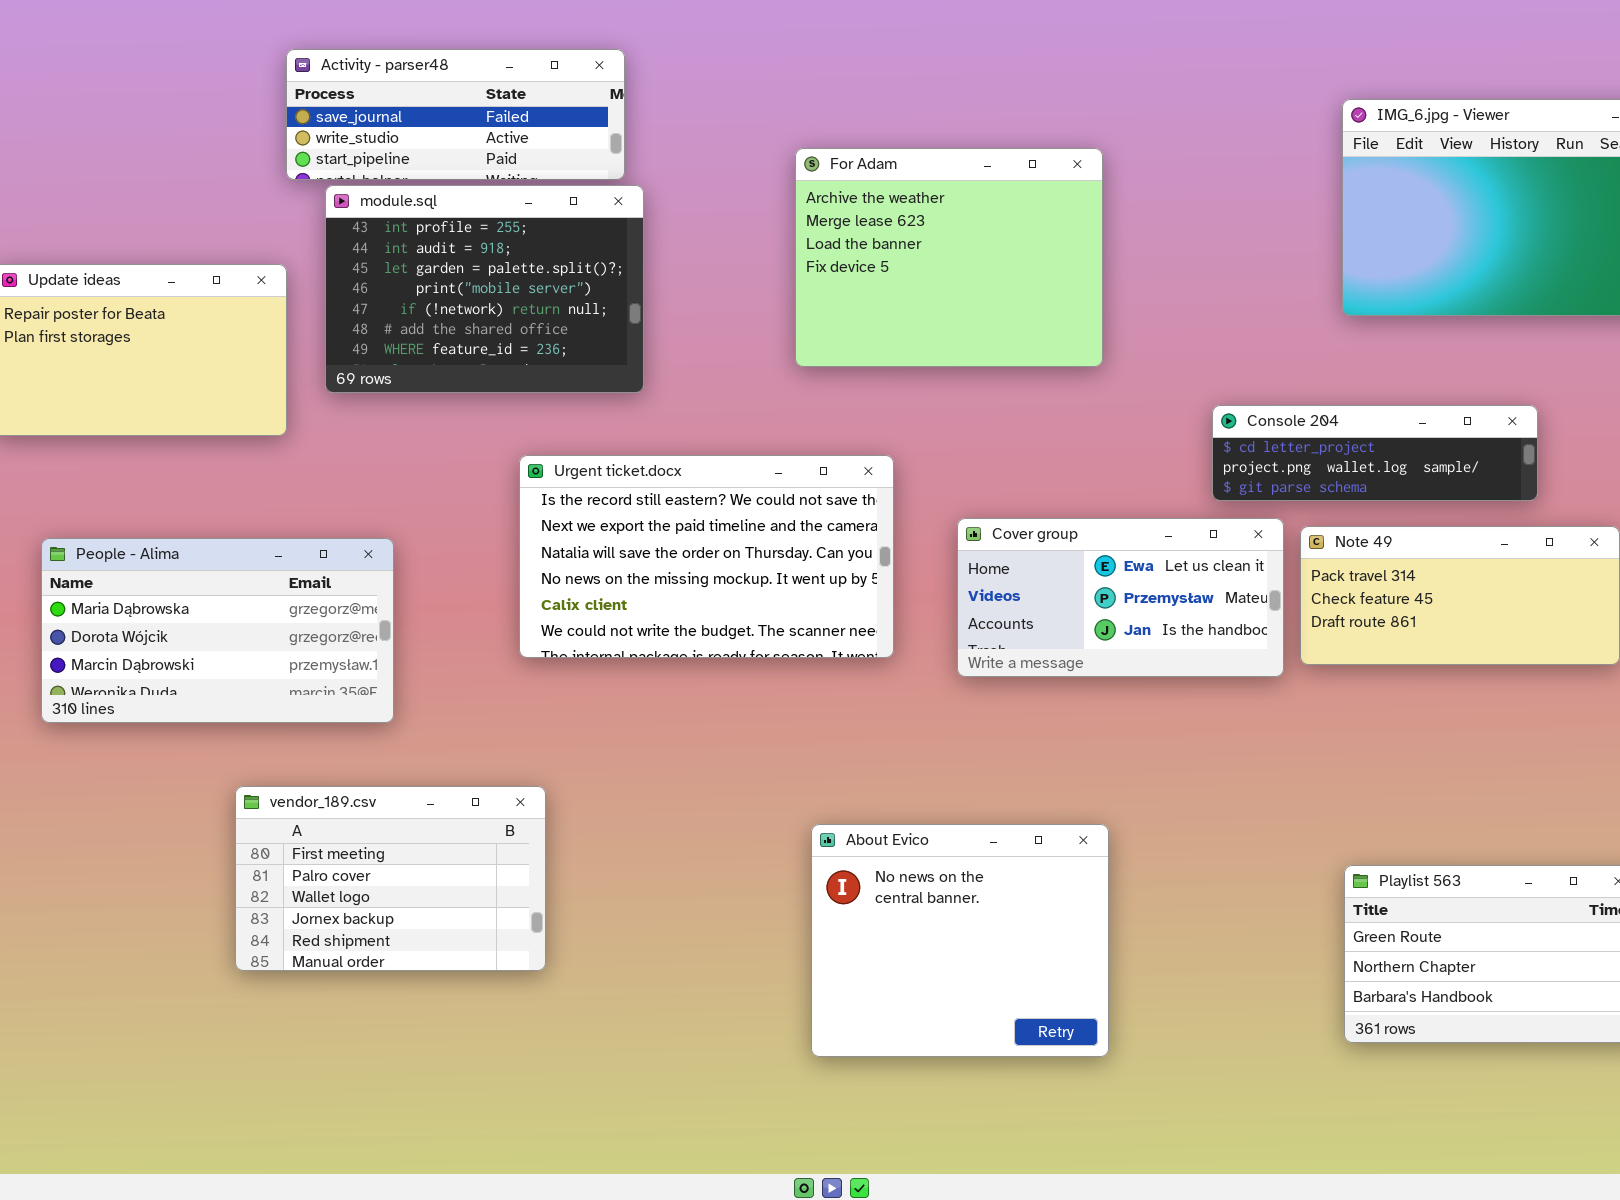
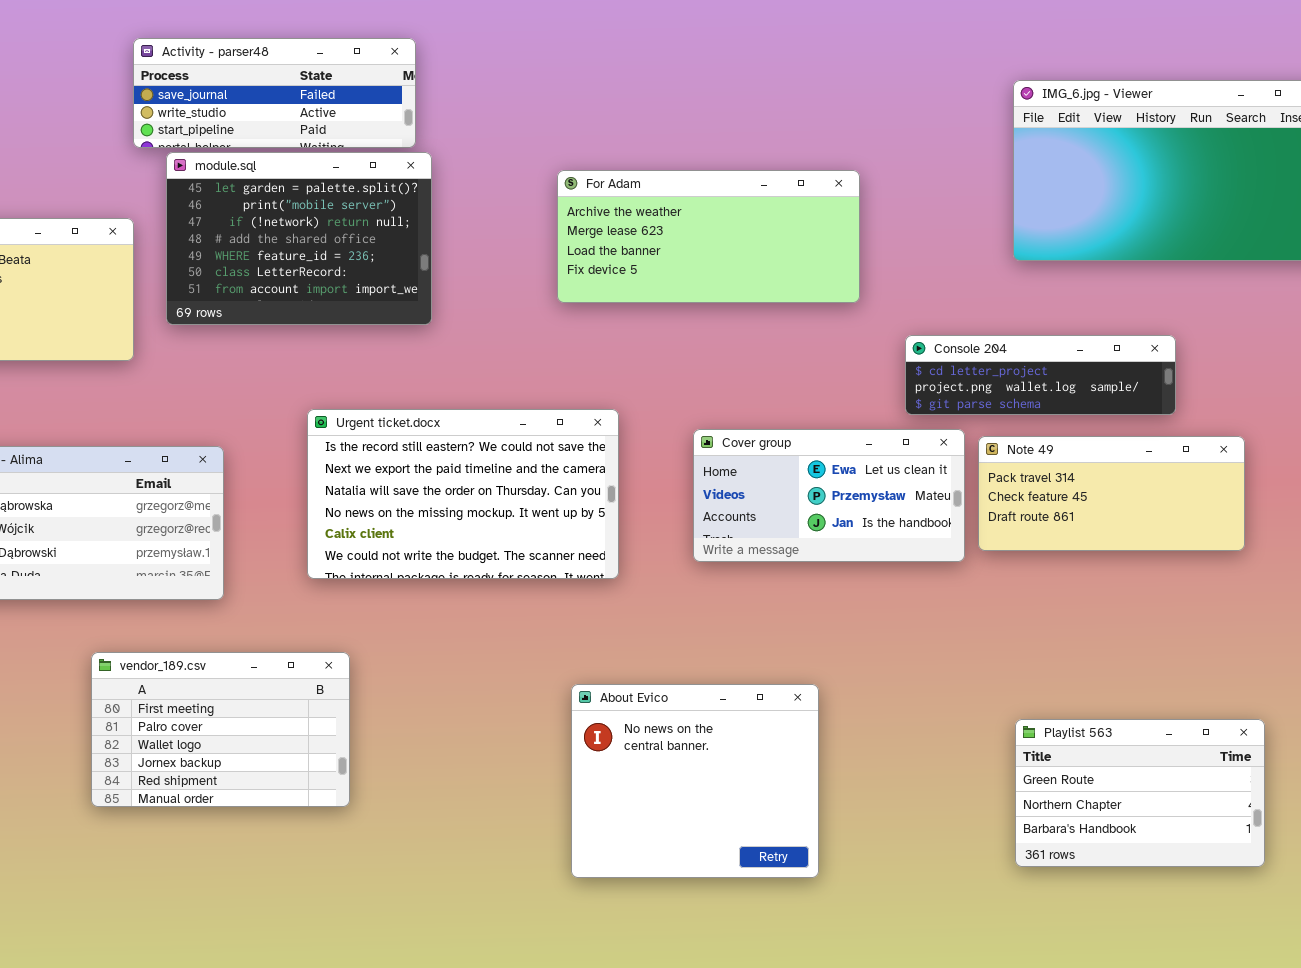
For Adam: [795,148,1103,367] -> [557,170,860,303], resized
module.sql: [325,185,644,393] -> [166,152,432,325], scrolled down 2 rows
Urgent ticket.docx: [519,455,894,658] -> [307,409,619,579], moved

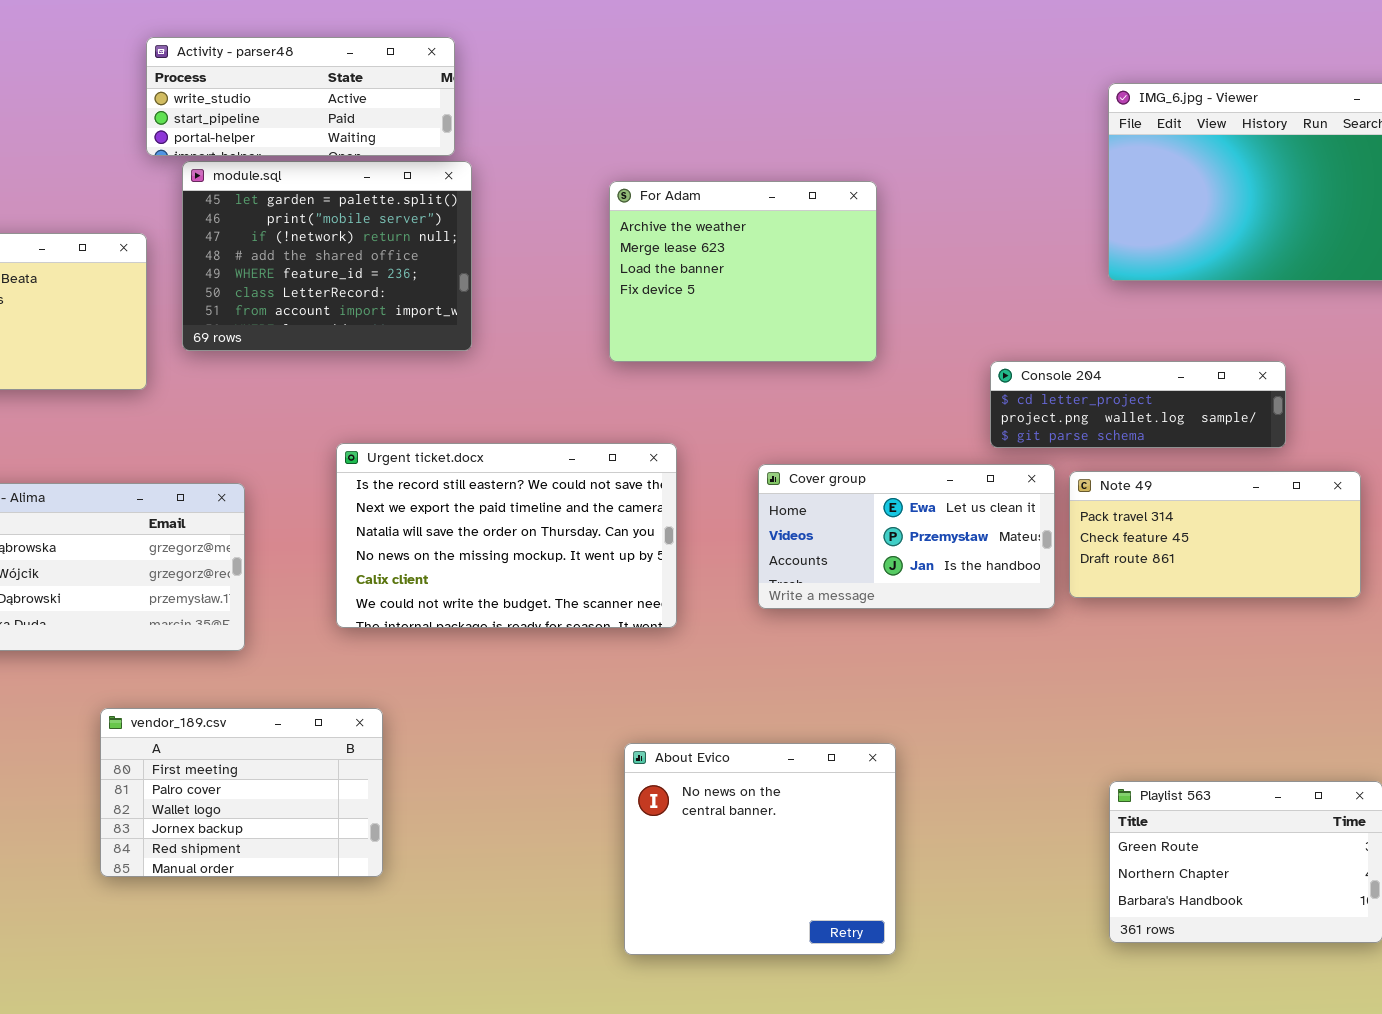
Activity - parser48: [133,38,416,148] -> [146,37,455,156], scrolled down 1 row
For Adam: [557,170,860,303] -> [609,181,877,362], resized

